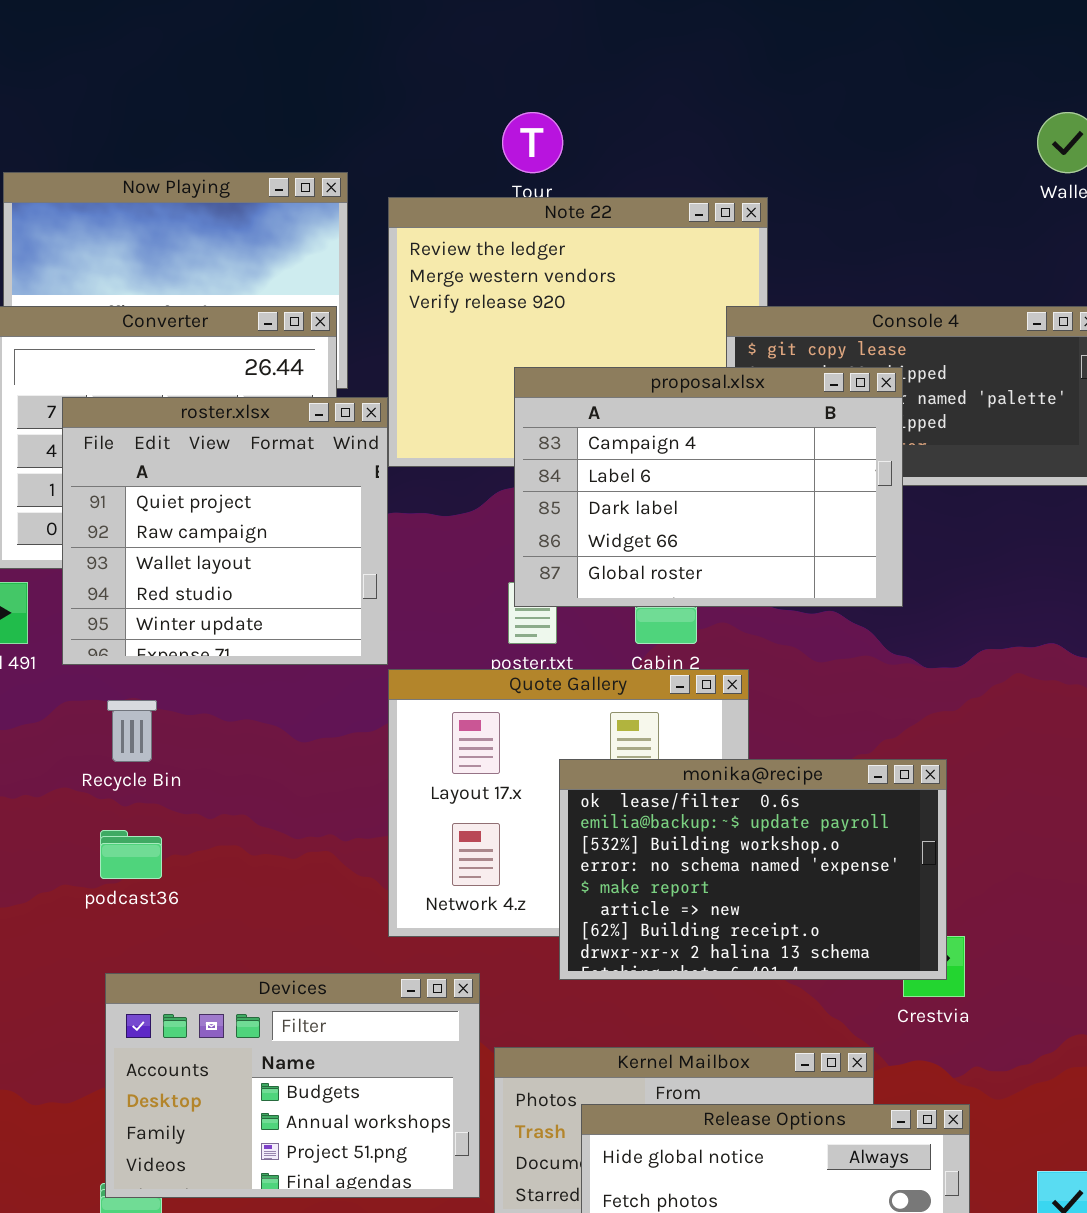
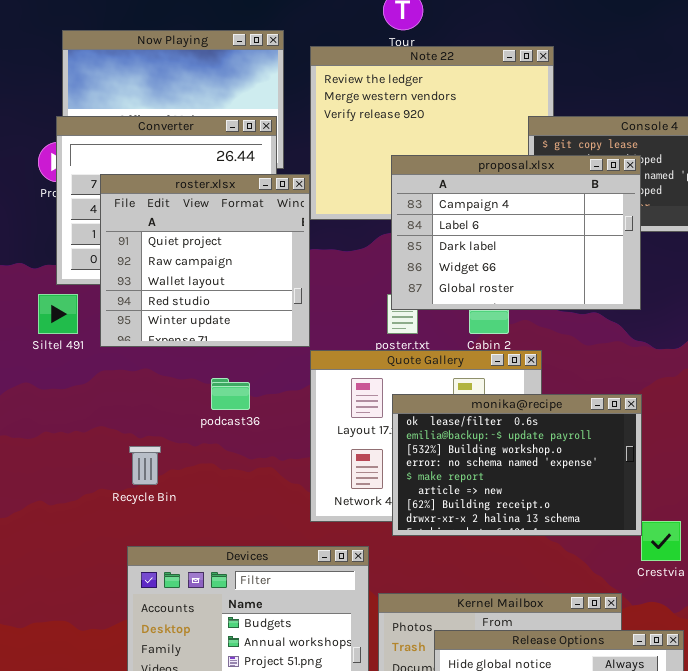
Recycle Bin: [107,700,157,762] -> [129,446,161,485], moved
monika@recipe: [559,759,947,980] -> [392,394,642,536], moved
podcast36: [100,830,162,879] -> [211,378,250,410], moved

